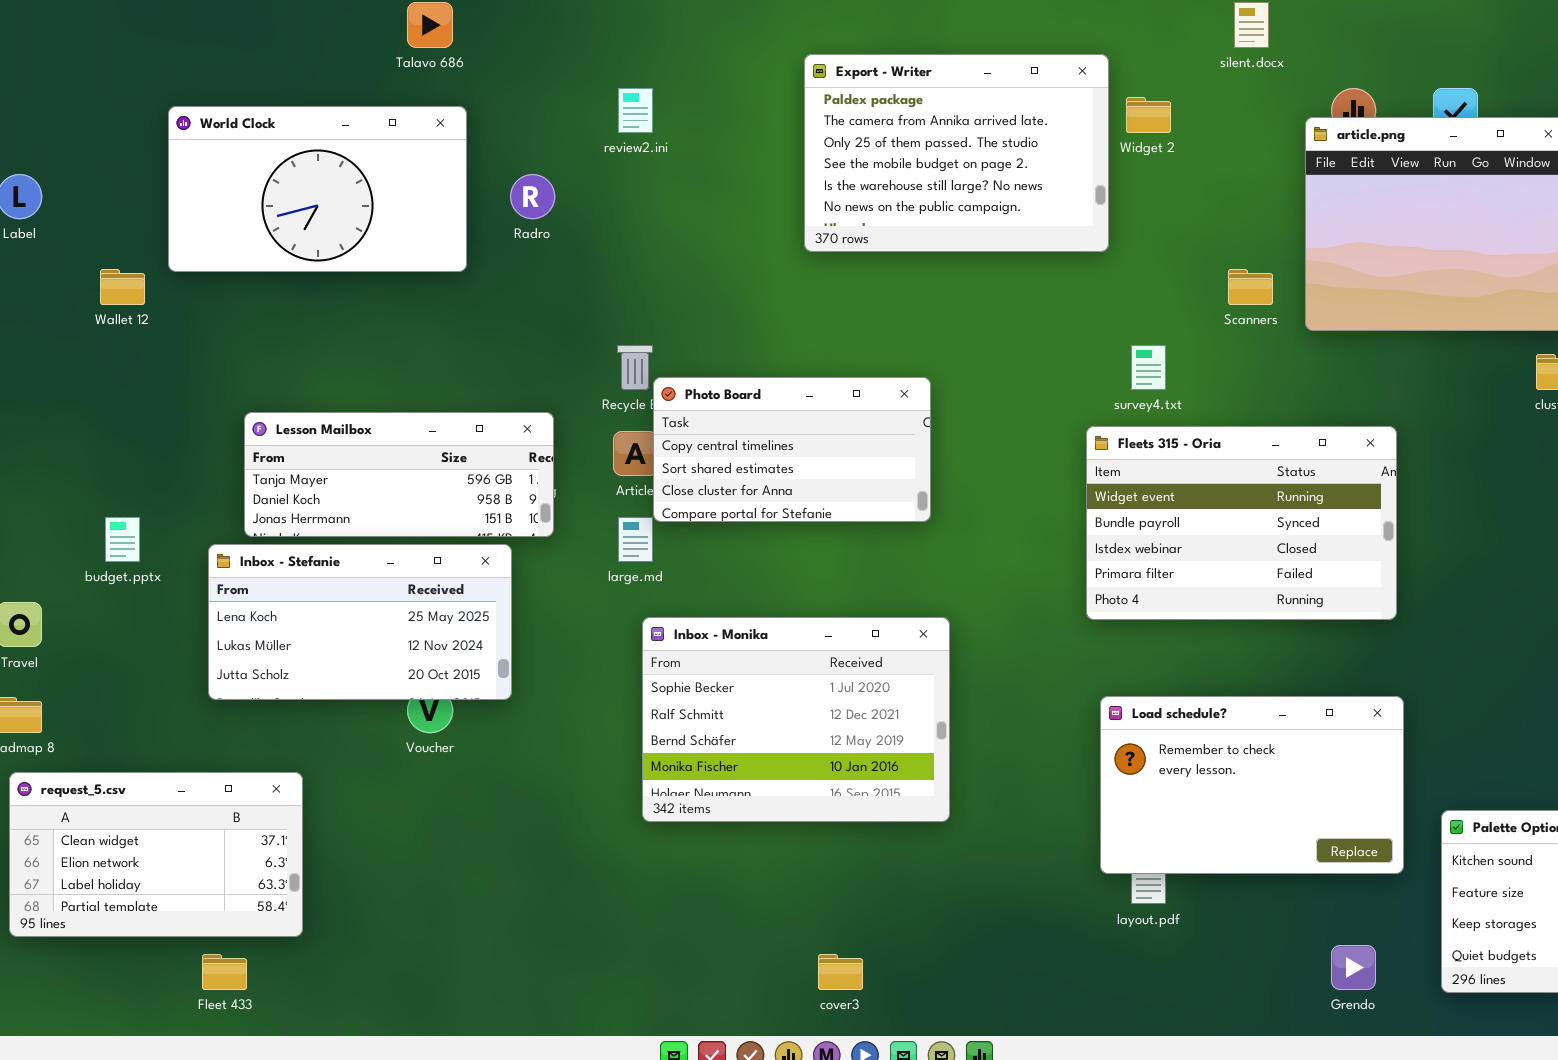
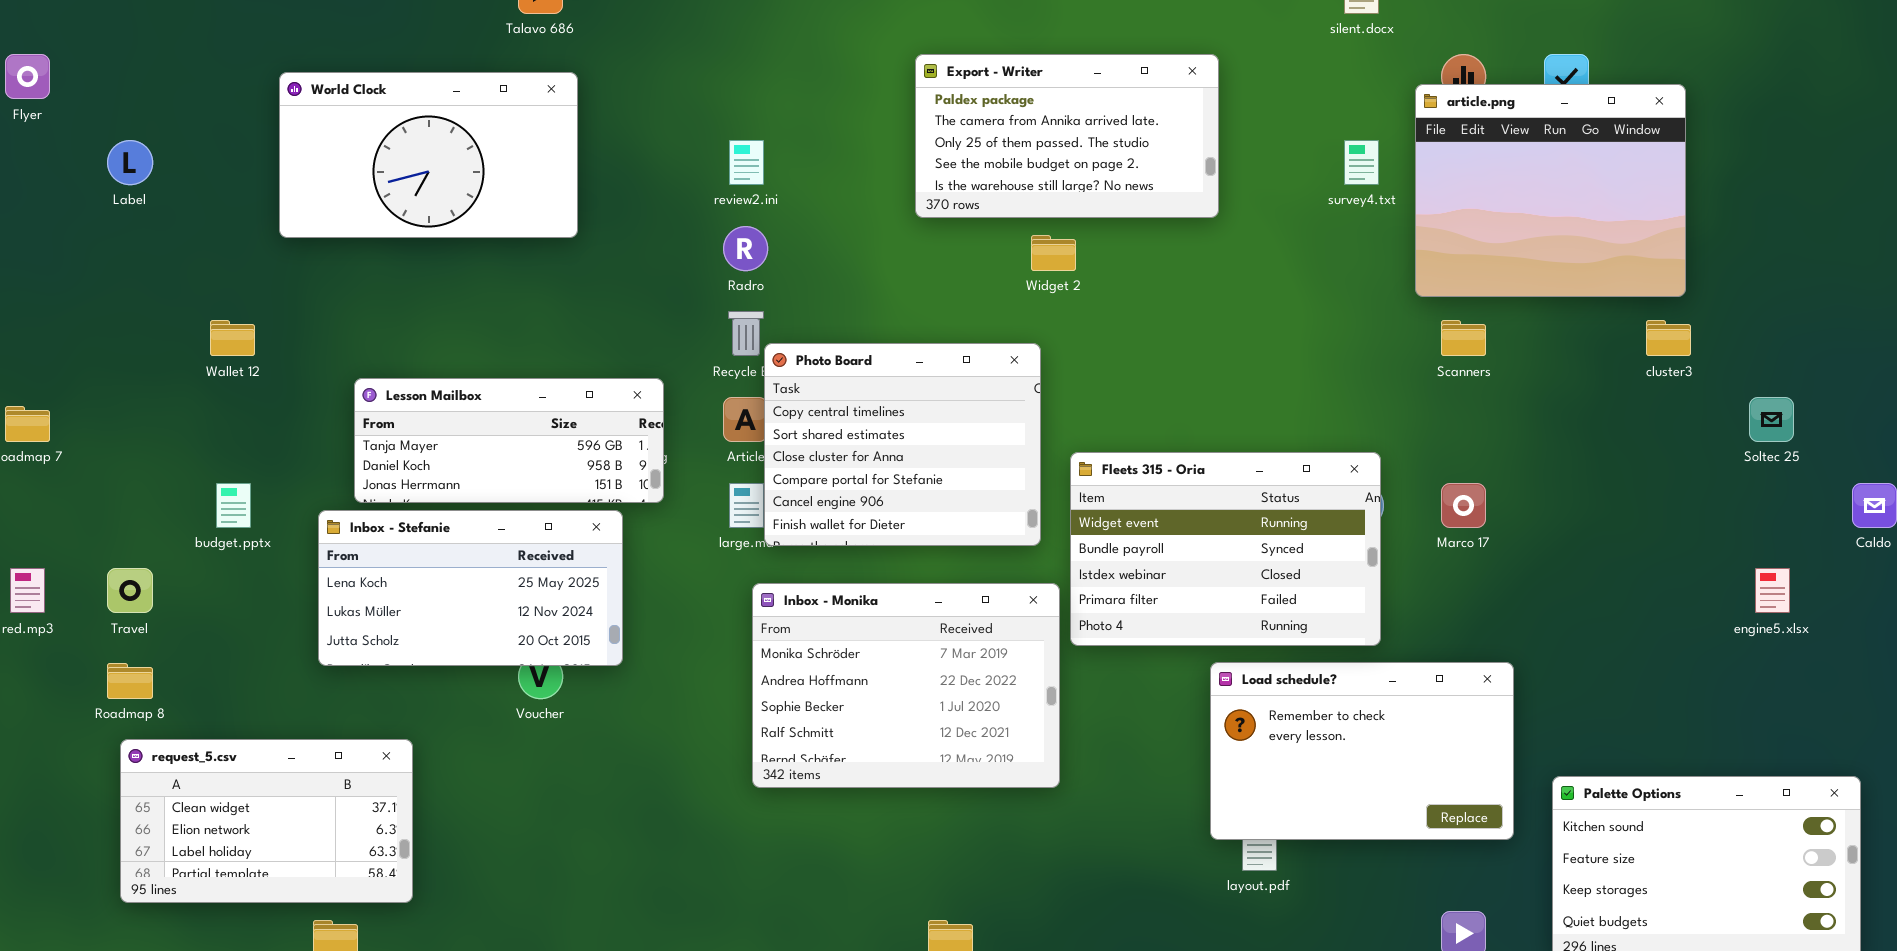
Export - Writer: [804,54,1109,252] -> [915,54,1219,218], resized
review2.ini: [618,88,653,133] -> [729,140,764,185], moved
Widget 2: [1126,97,1171,133] -> [1031,235,1076,271], moved
Radro: [510,174,555,219] -> [723,226,768,271], moved
Wallet 12: [100,269,145,305] -> [210,320,255,356], moved
Scanners: [1228,269,1273,305] -> [1441,320,1486,356], moved
survey4.txt: [1131,345,1166,390] -> [1344,140,1379,185], moved
Photo Board: [653,377,931,522] -> [764,343,1041,546], resized
Fleets 315 - Oria: [1086,426,1397,620] -> [1070,452,1381,646], moved
Inbox - Monika: [642,617,950,822] -> [752,583,1060,788], scrolled up 2 rows

